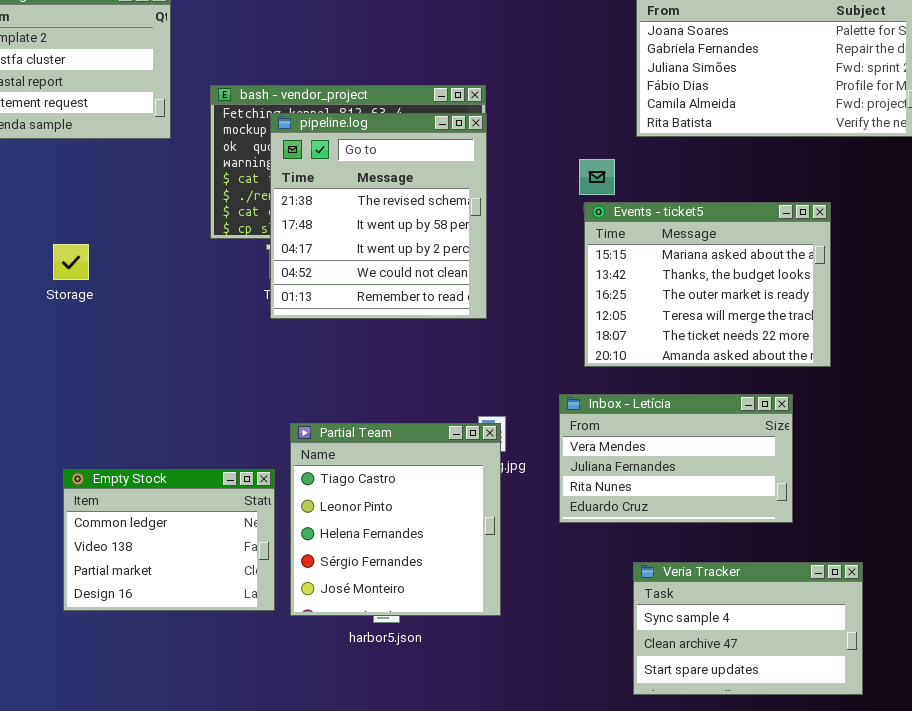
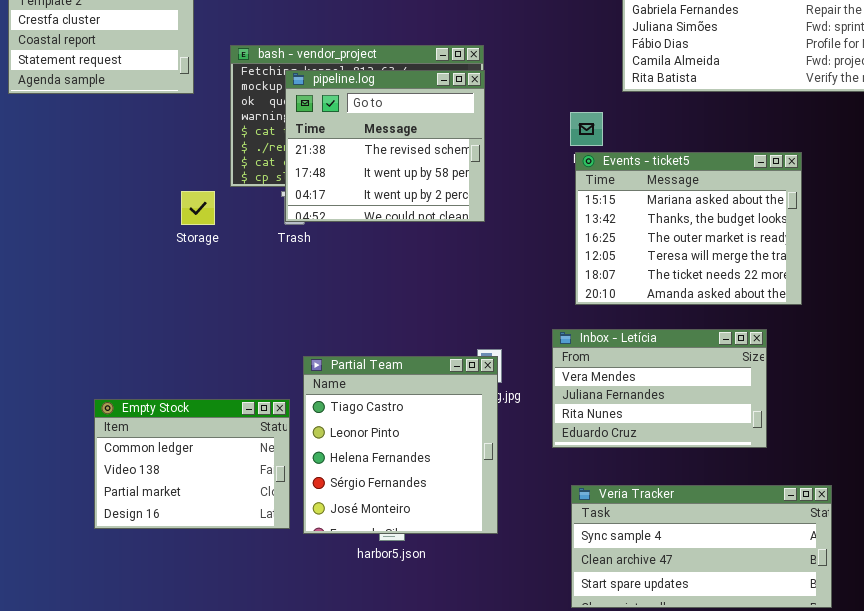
pipeline.log: [270,113,487,319] -> [285,70,485,222], resized
Storage: [53,244,89,280] -> [181,191,215,225], moved
Veria Tracker: [633,562,863,695] -> [571,485,832,608], resized

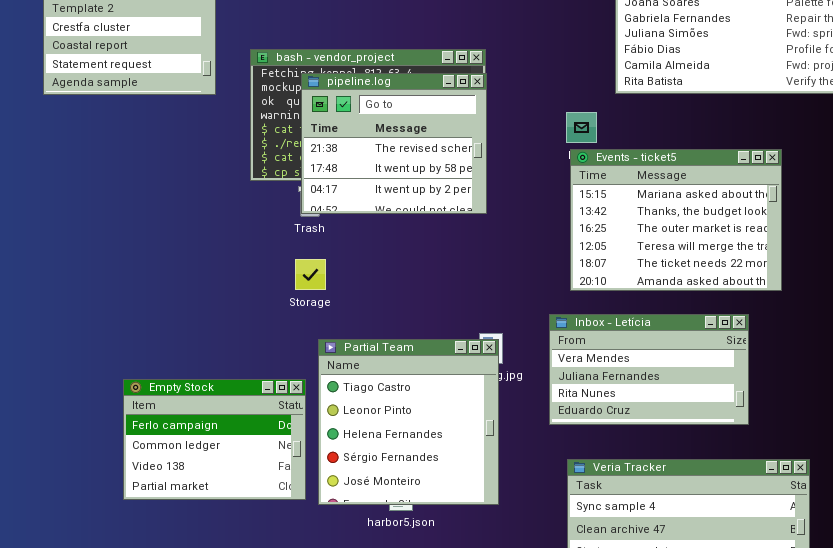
Storage: [181,191,215,225] -> [295,259,326,290], moved
Empty Stock: [94,399,290,529] -> [123,379,306,500], scrolled up 1 row

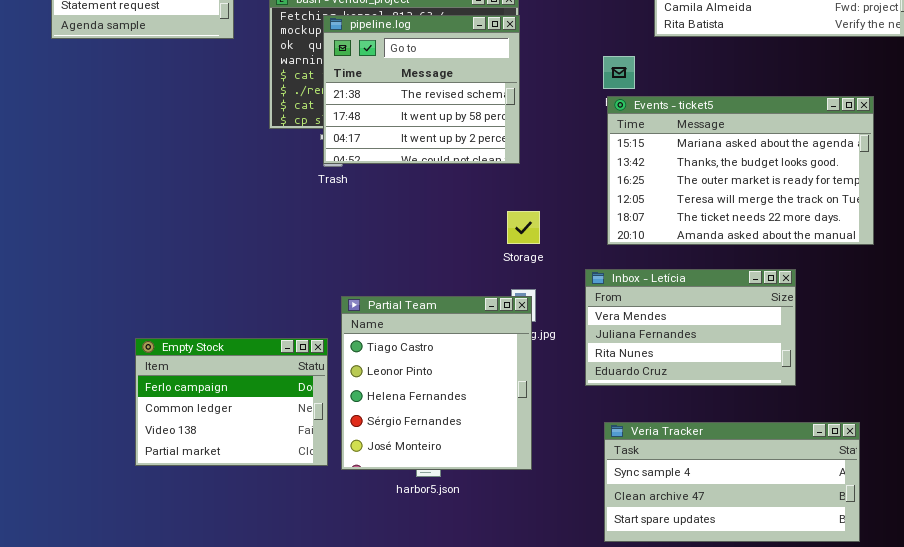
Events - ticket5: [570,149,782,291] -> [607,96,874,245], resized
Storage: [295,259,326,290] -> [507,211,540,244], moved

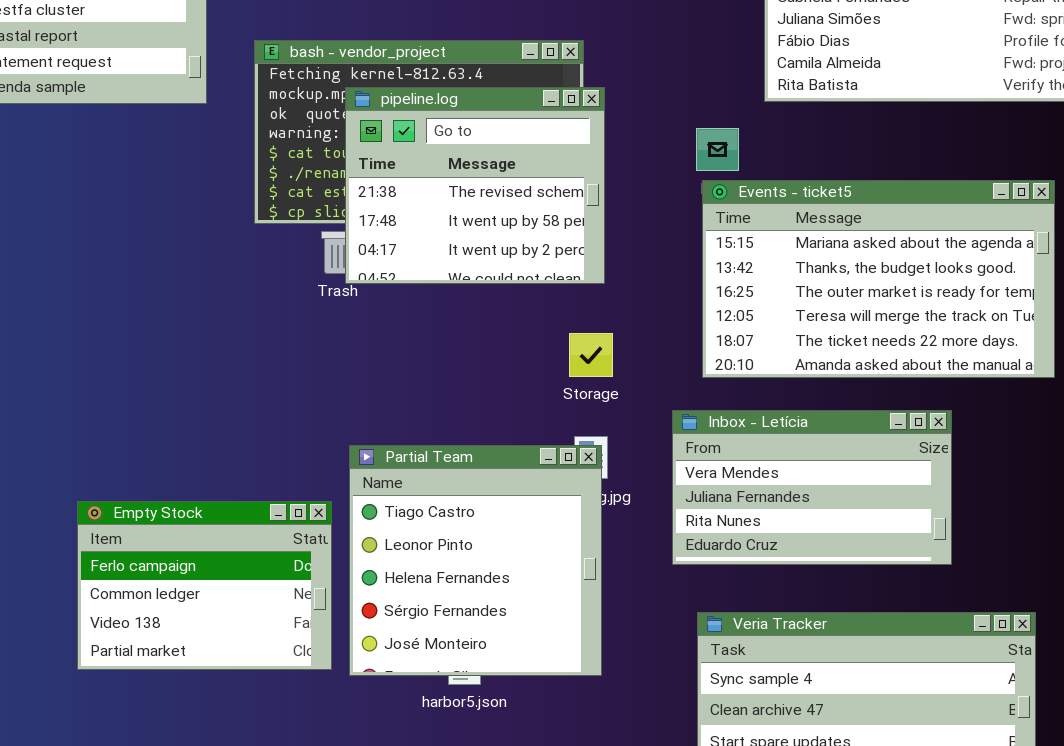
pipeline.log: [323,15,520,164] -> [345,87,605,284], moved

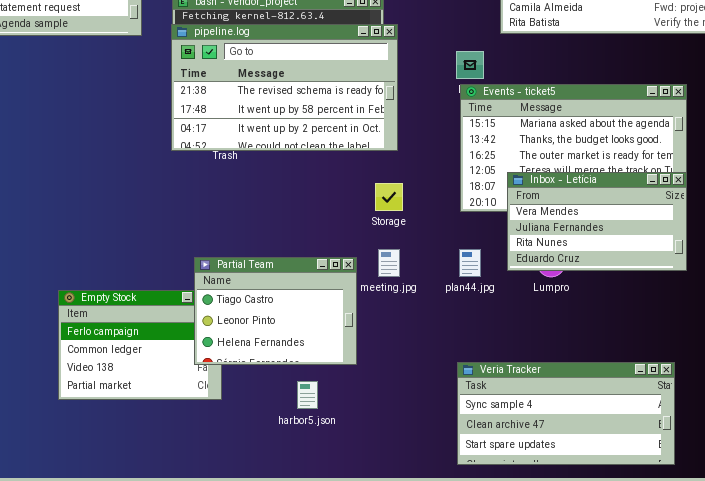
pipeline.log: [345,87,605,284] -> [171,24,398,151], resized
Inbox - Letícia: [672,410,952,565] -> [507,172,687,271], moved
Partial Team: [349,445,602,676] -> [194,257,357,365], moved, resized

